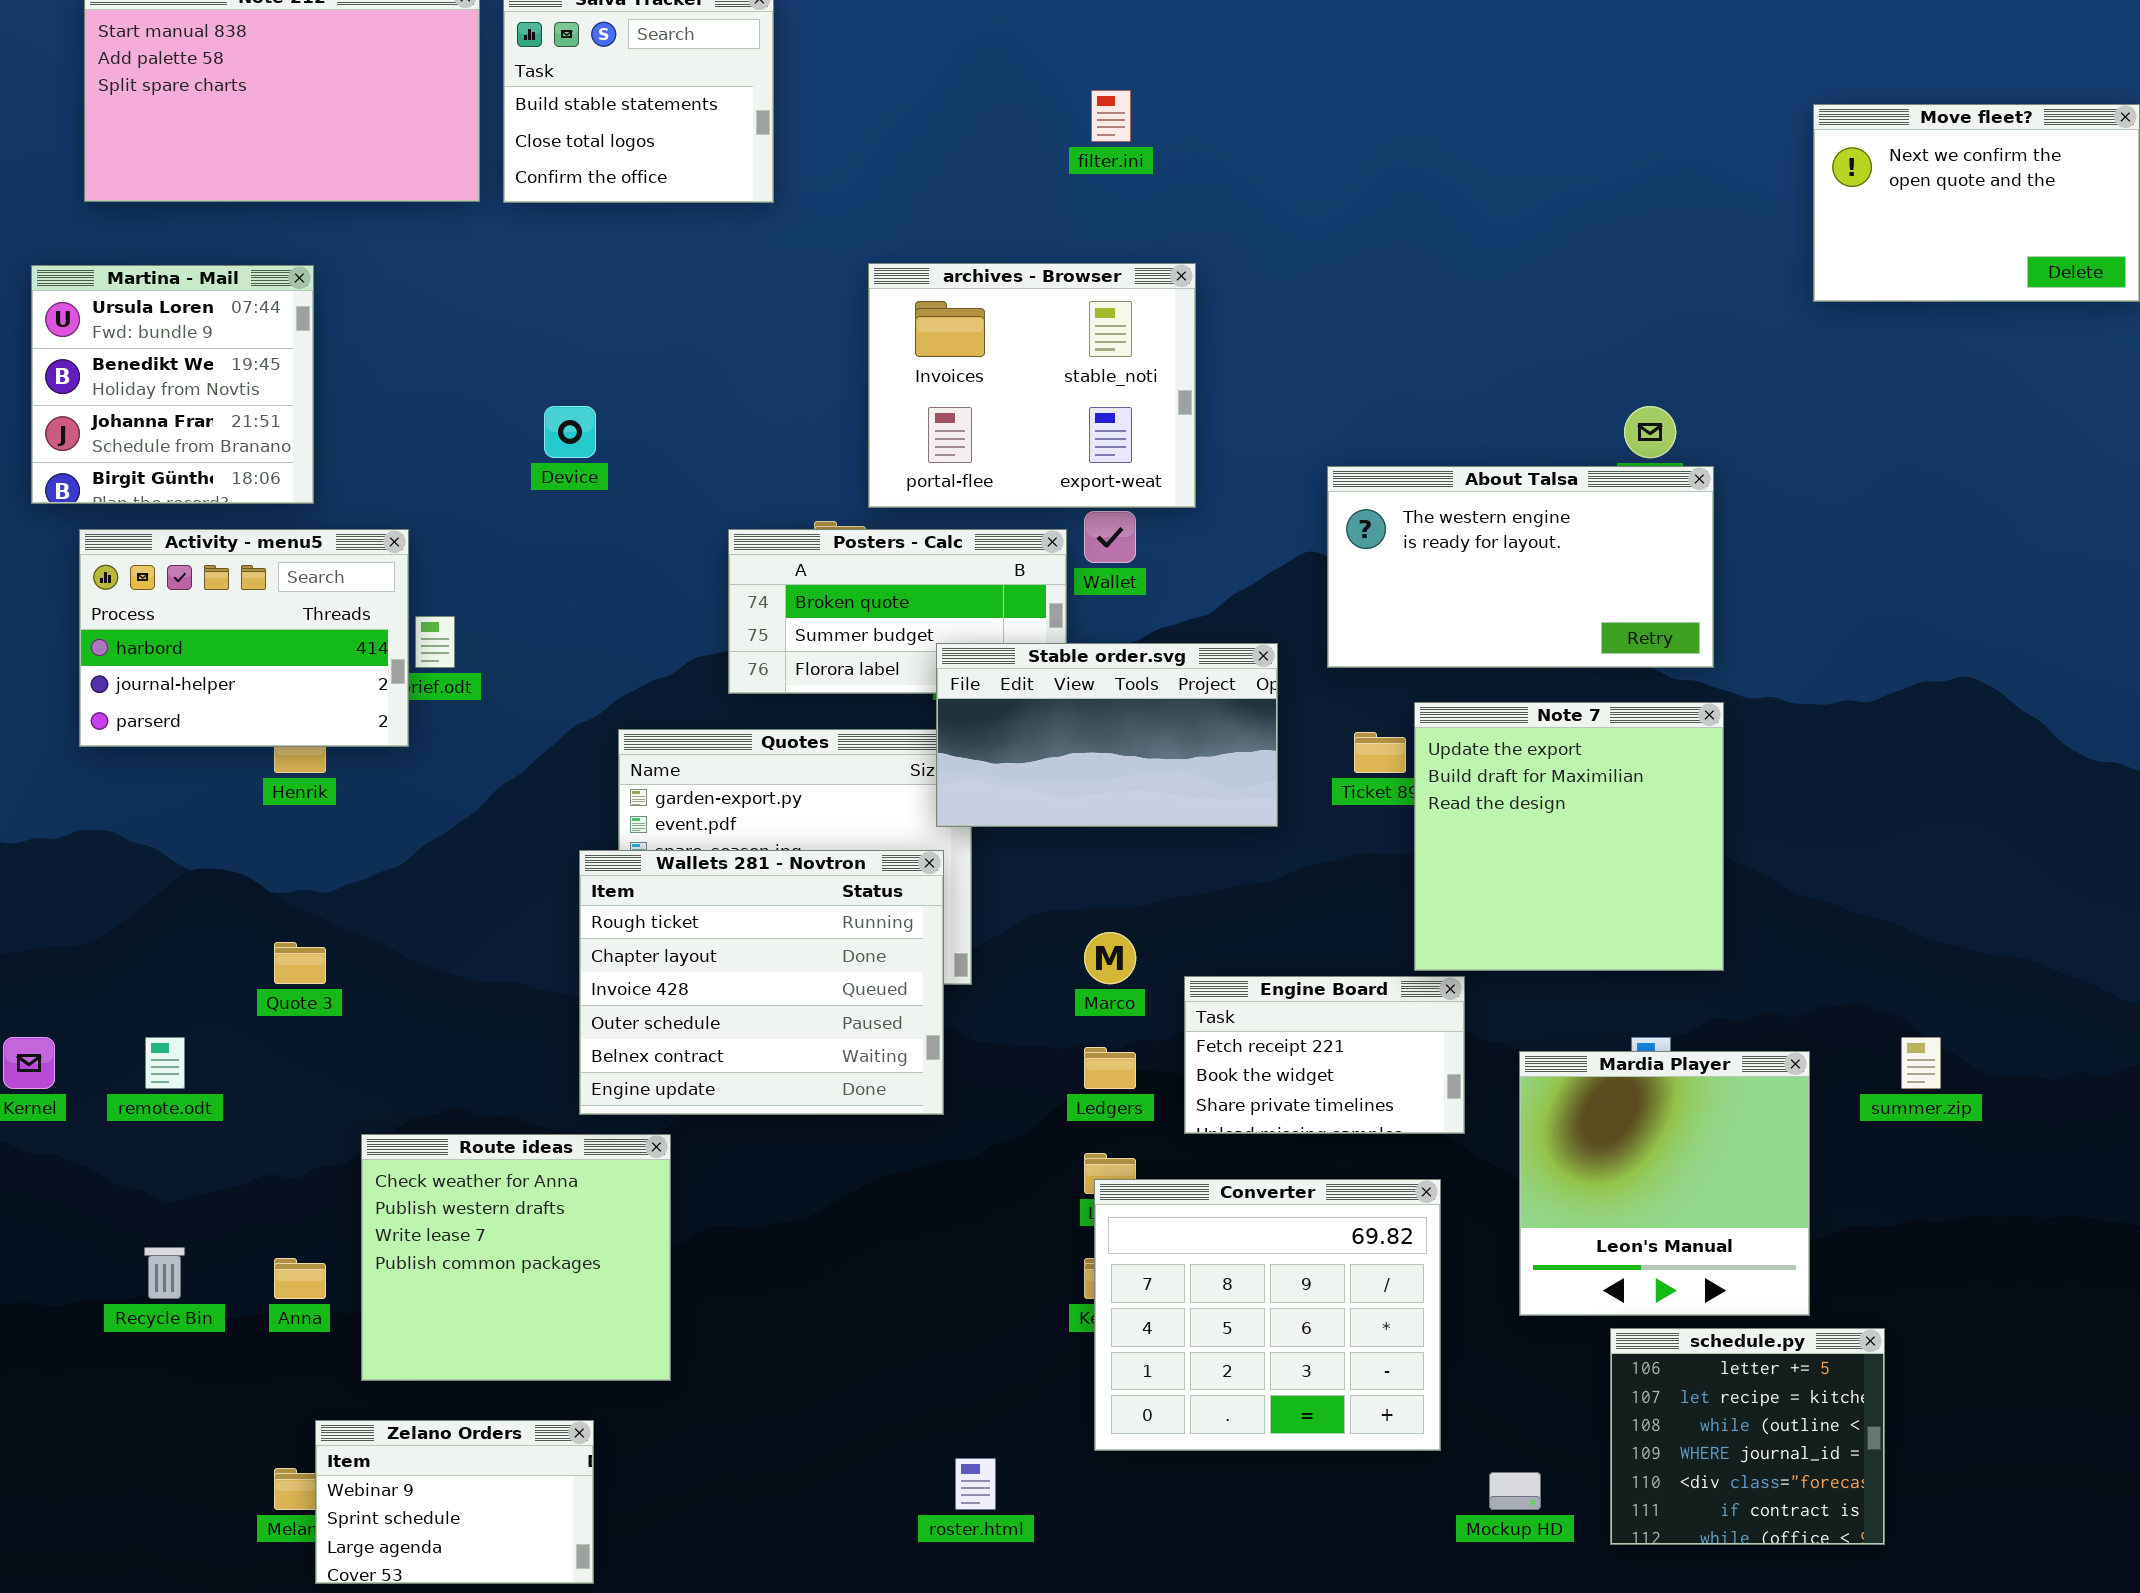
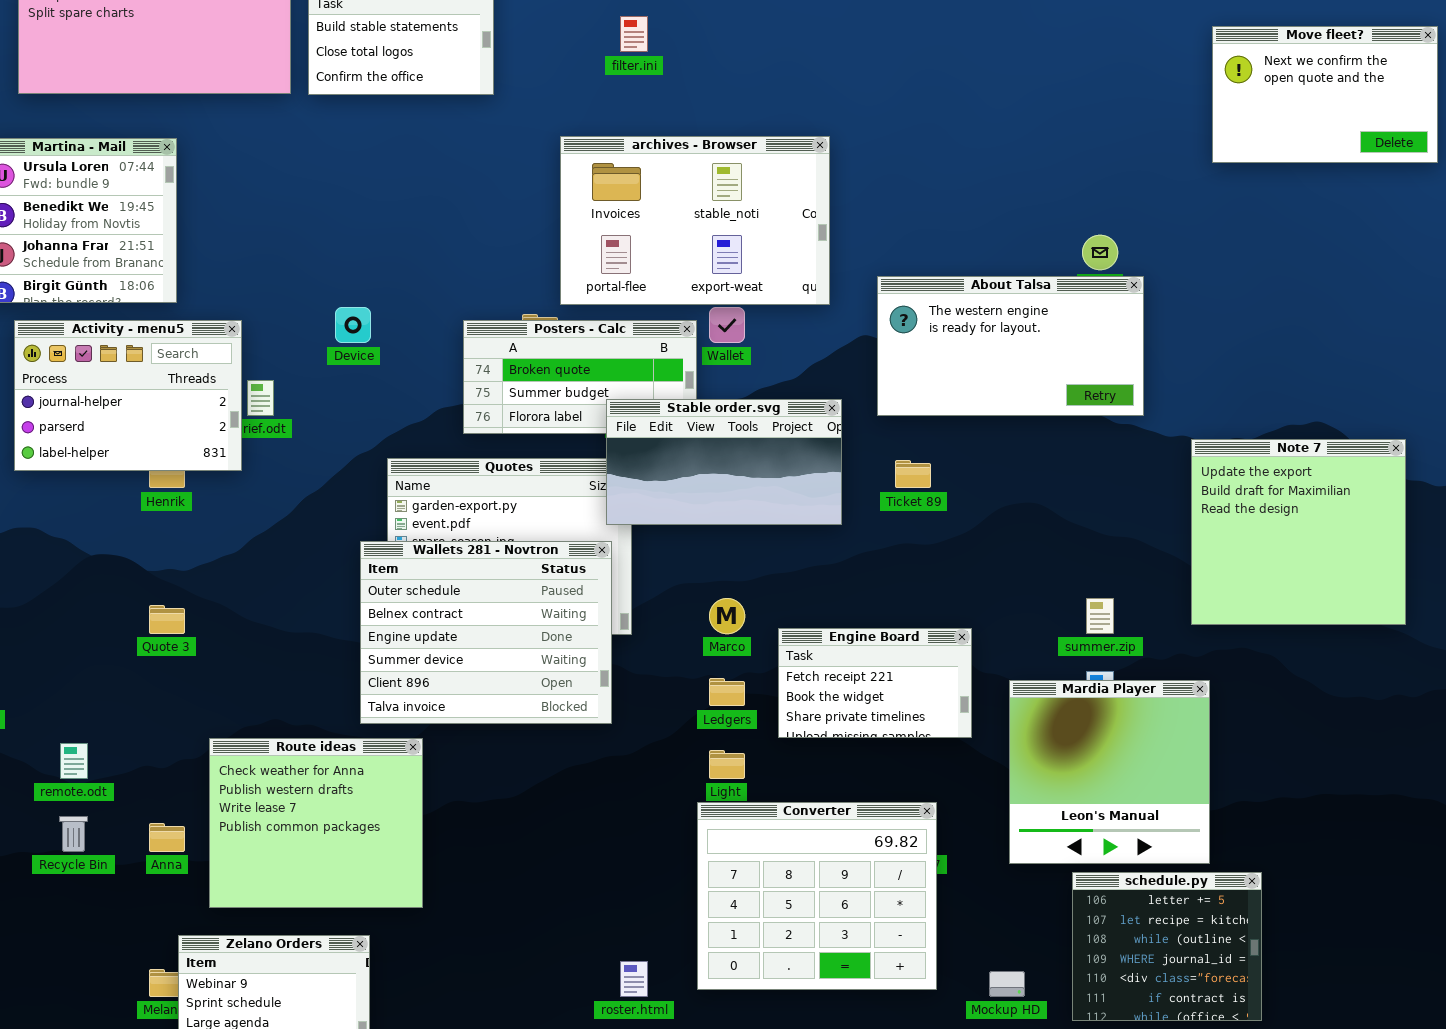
filter.ini: [1091,90,1131,142] -> [620,16,648,52], moved
archives - Browser: [868,263,1196,508] -> [560,136,830,305], resized
Device: [544,406,596,458] -> [335,307,371,343], moved
Activity - menu5: [79,529,409,747] -> [14,320,242,471], scrolled down 1 row
Note 7: [1414,702,1724,971] -> [1191,439,1406,625], moved
Wallets 281 - Novtron: [579,850,944,1115] -> [360,541,612,724], scrolled down 3 rows
remote.odt: [145,1037,185,1089] -> [60,743,88,779], moved
summer.zip: [1901,1037,1941,1089] -> [1086,598,1114,634], moved
Converter: [1094,1179,1441,1451] -> [697,802,937,990], moved

